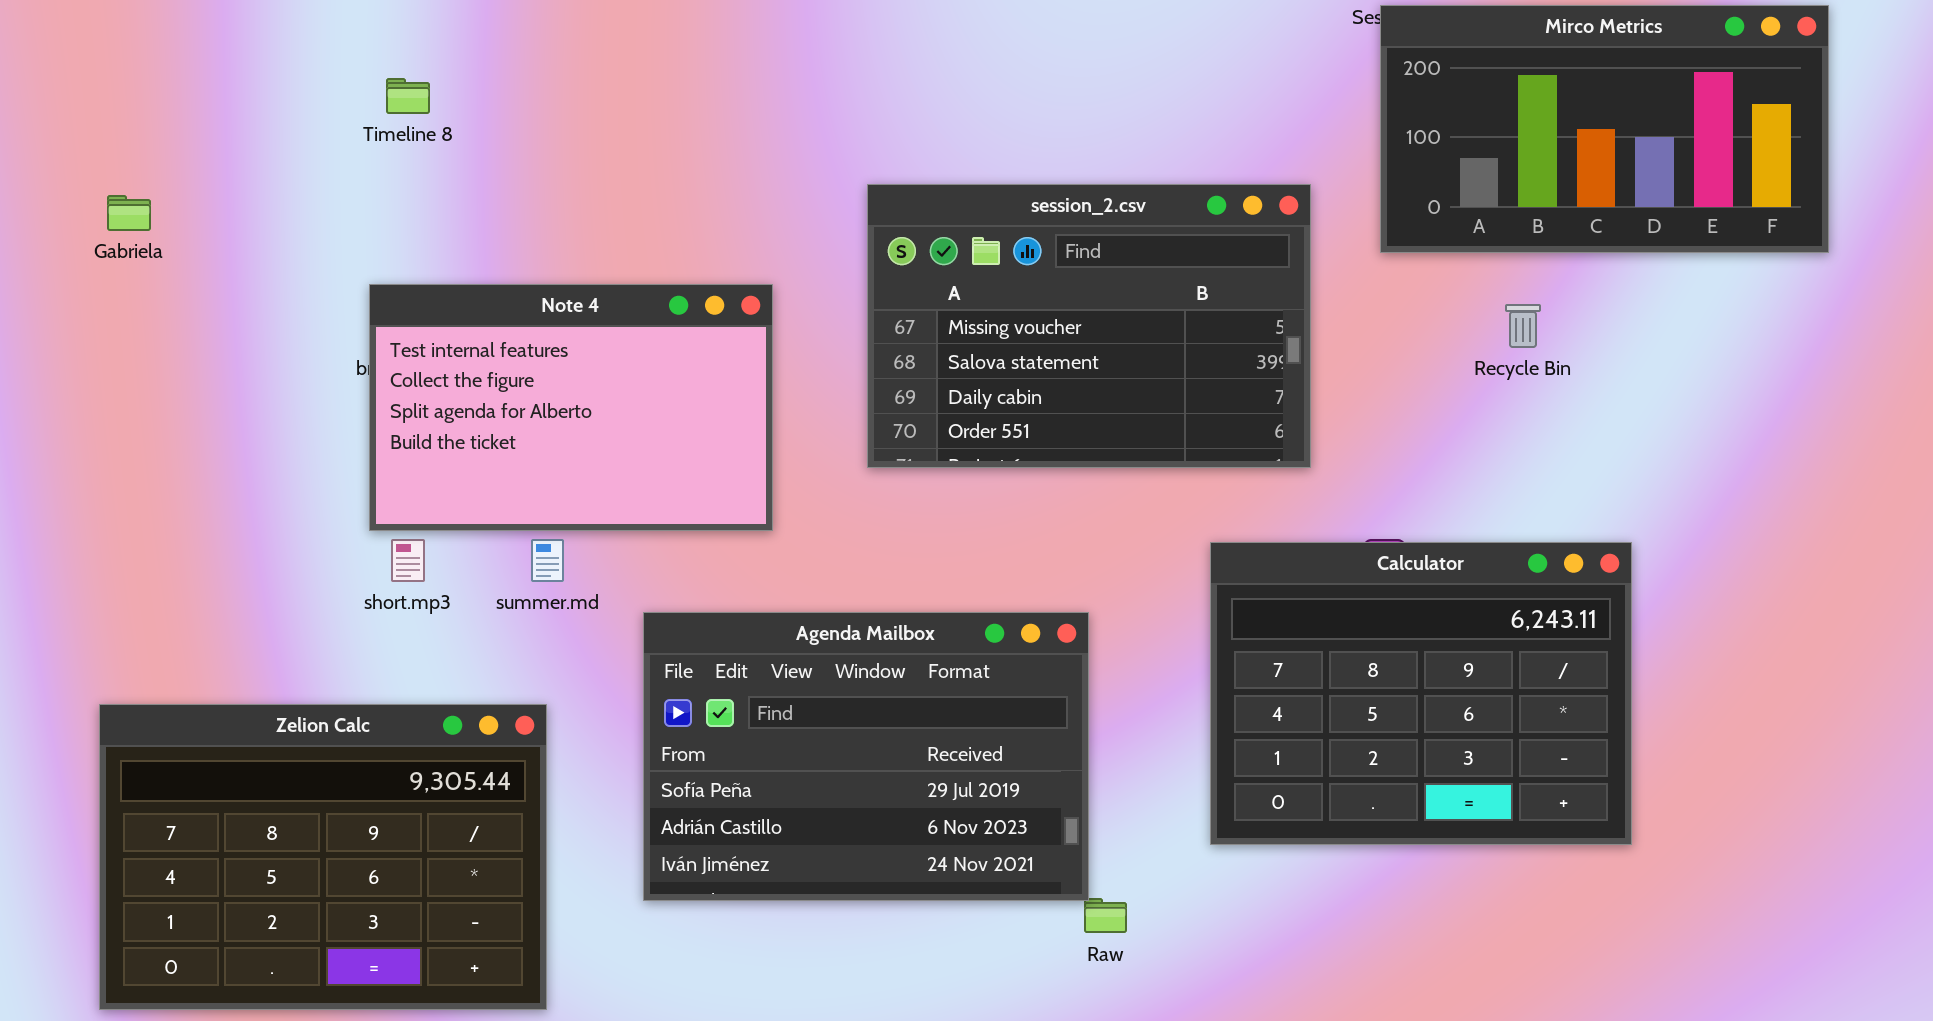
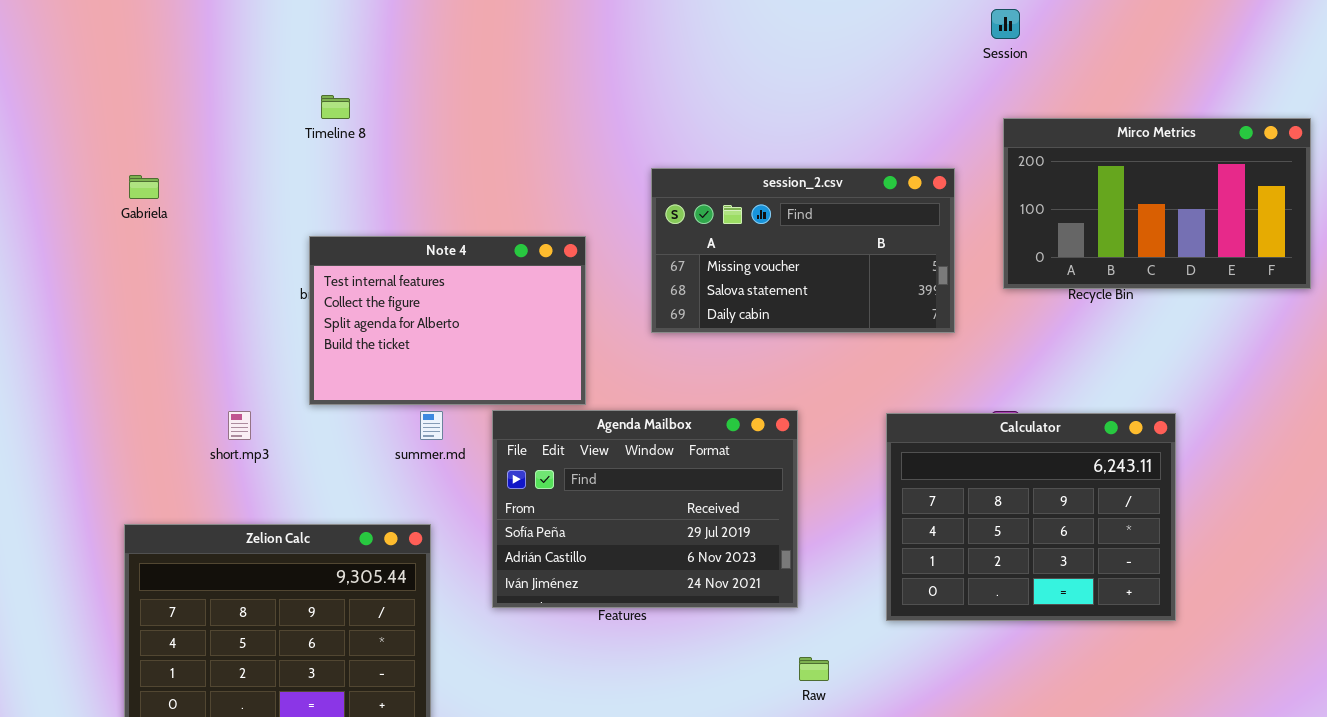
Mirco Metrics: [1380,5,1829,253] -> [1003,118,1311,289], moved
session_2.csv: [867,184,1311,468] -> [651,168,955,333], resized
short.mp3: [391,539,425,582] -> [228,411,251,440], moved
Agenda Mailbox: [643,612,1089,901] -> [492,410,798,608], moved

